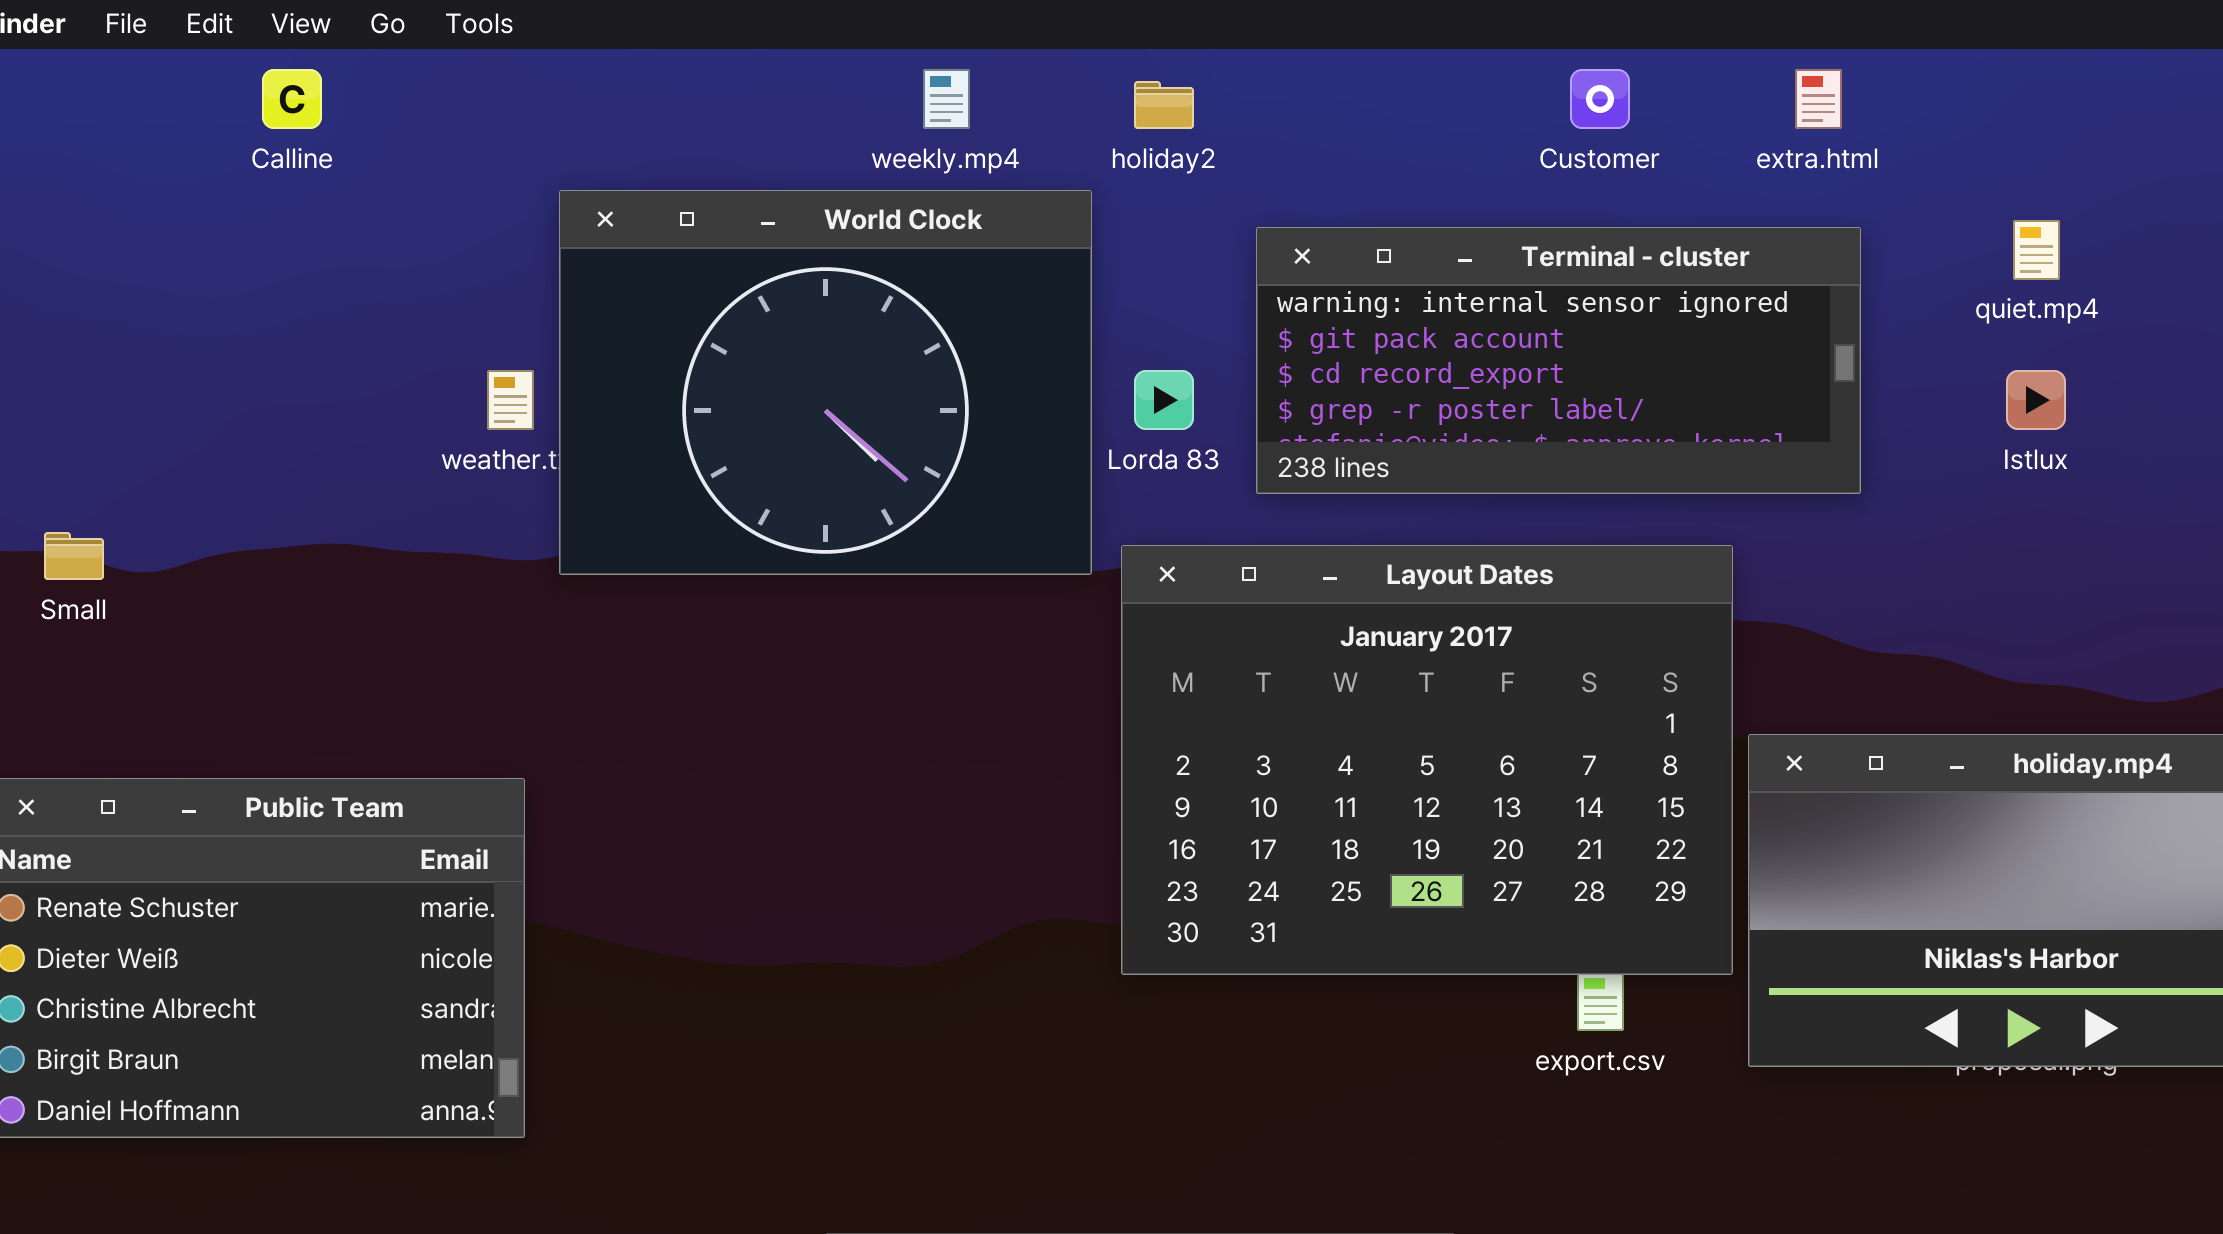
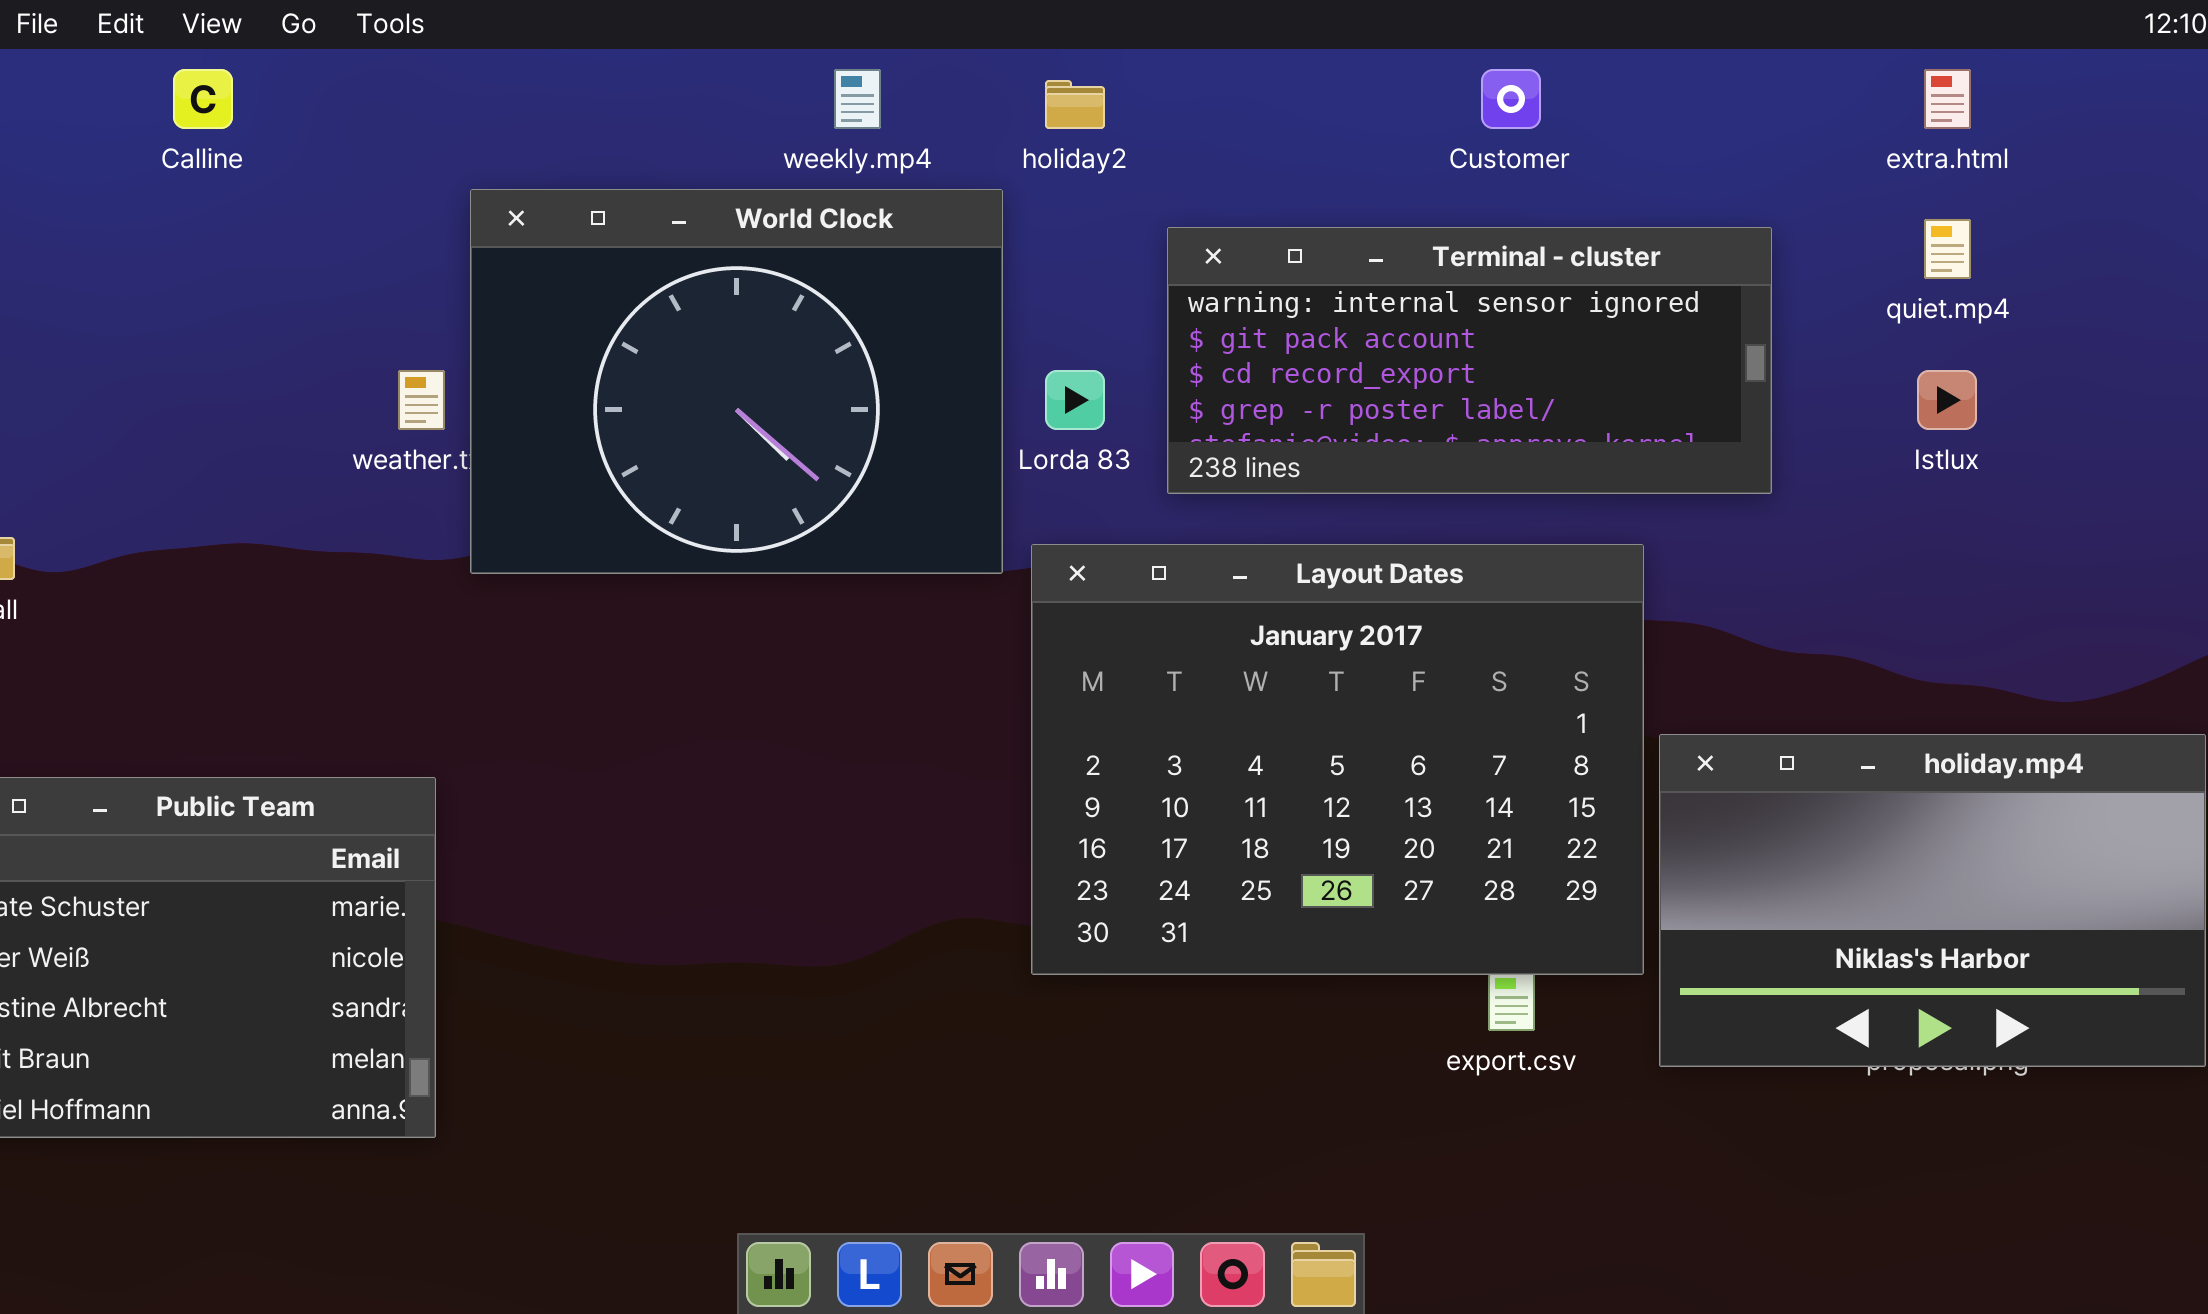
extra.html: [1795,69,1842,129] -> [1924,69,1971,129], moved

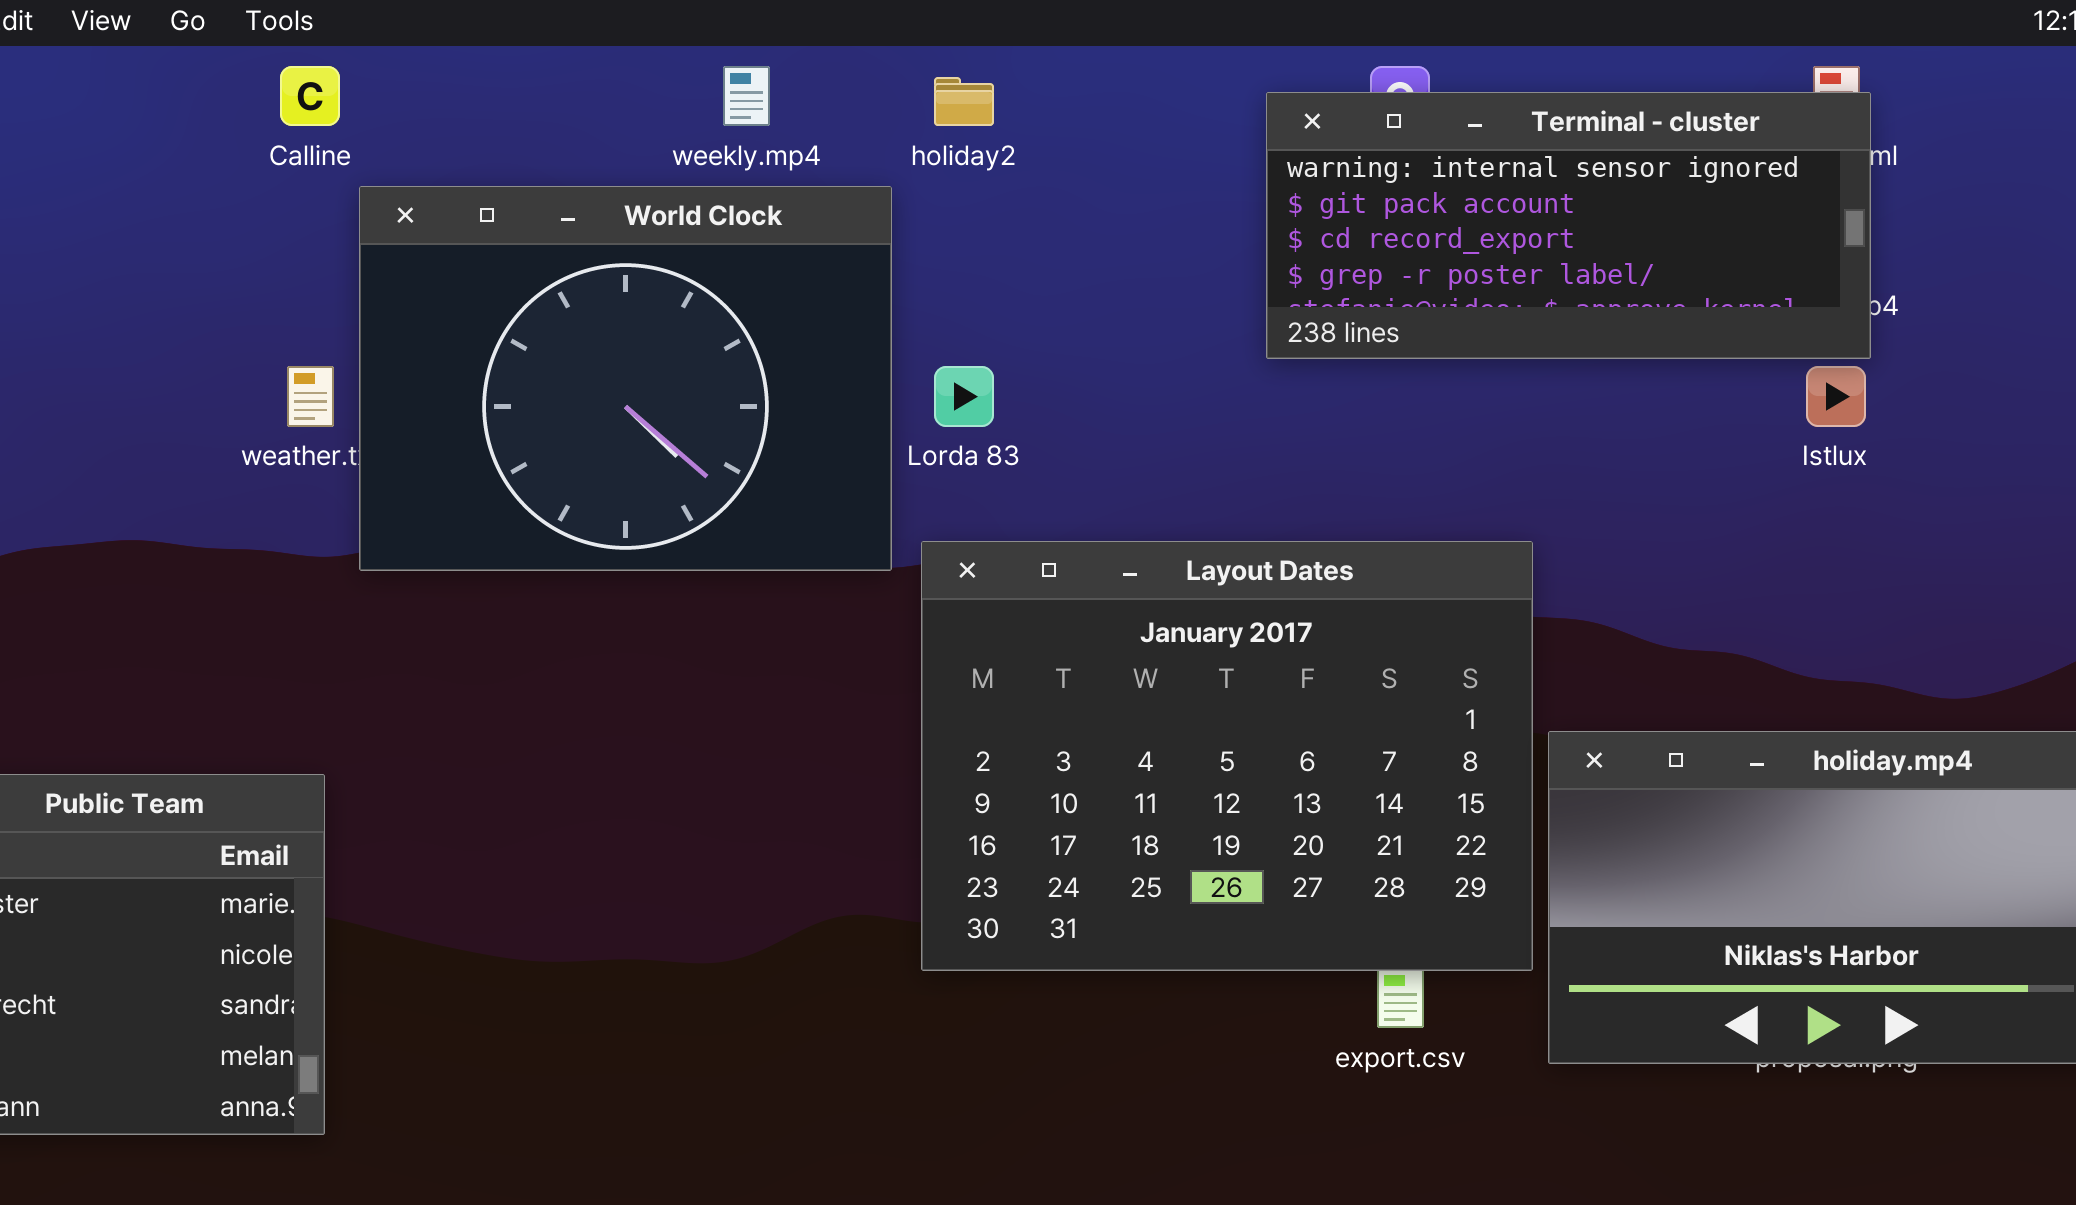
Calline: [173,69,233,129] -> [280,66,340,126], moved
Terminal - cluster: [1167,227,1772,494] -> [1266,92,1871,359], moved

